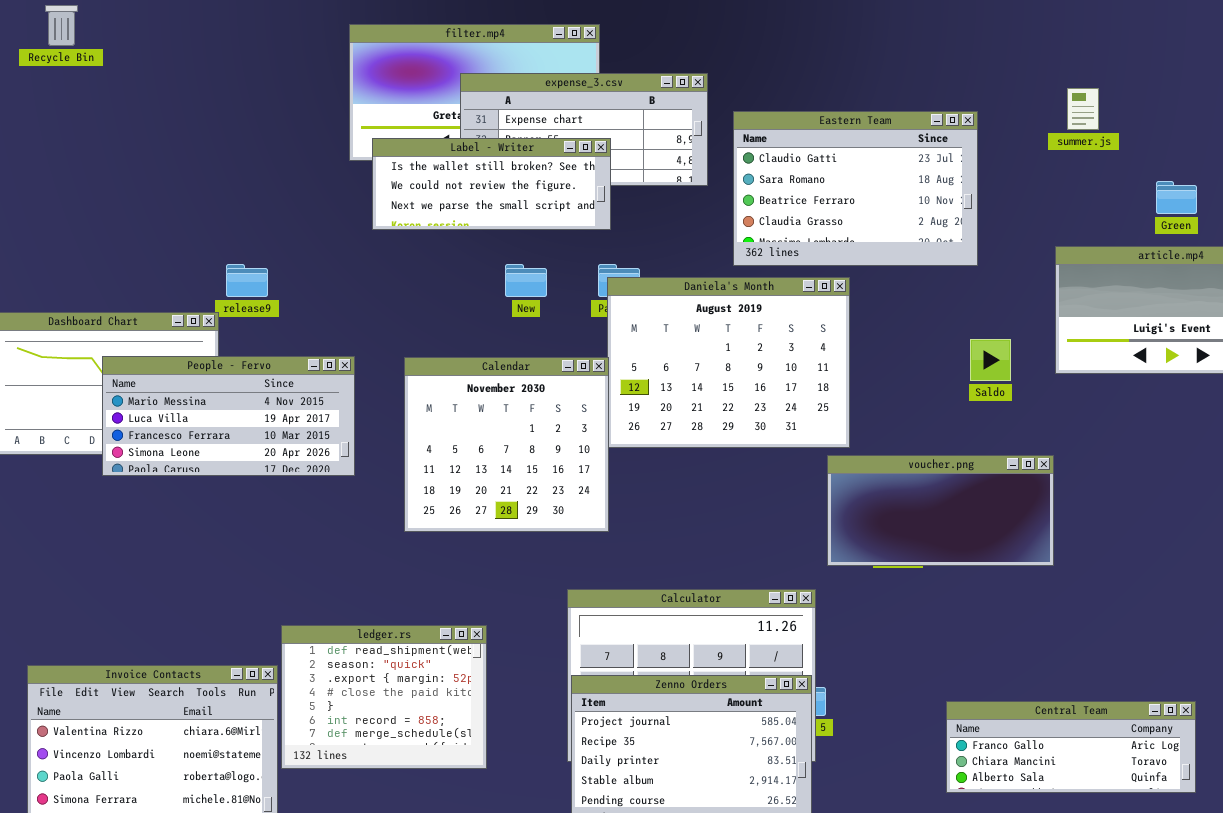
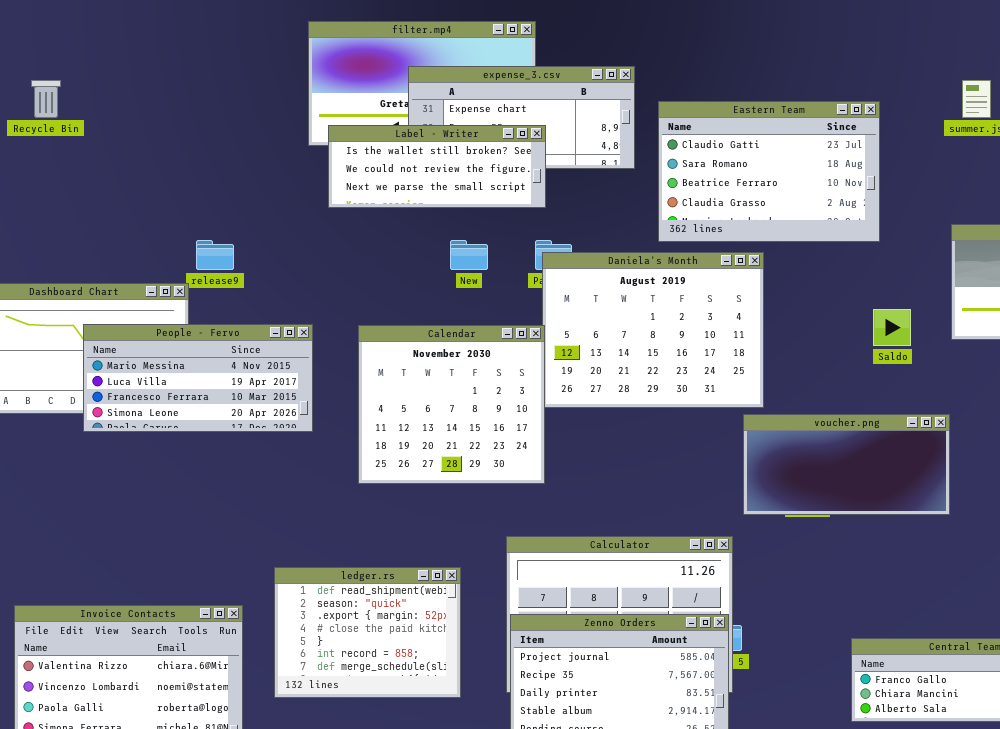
Recycle Bin: [45,5,78,46] -> [31,80,61,118], moved
ledger.rs: [281,625,487,769] -> [274,567,461,698], moved

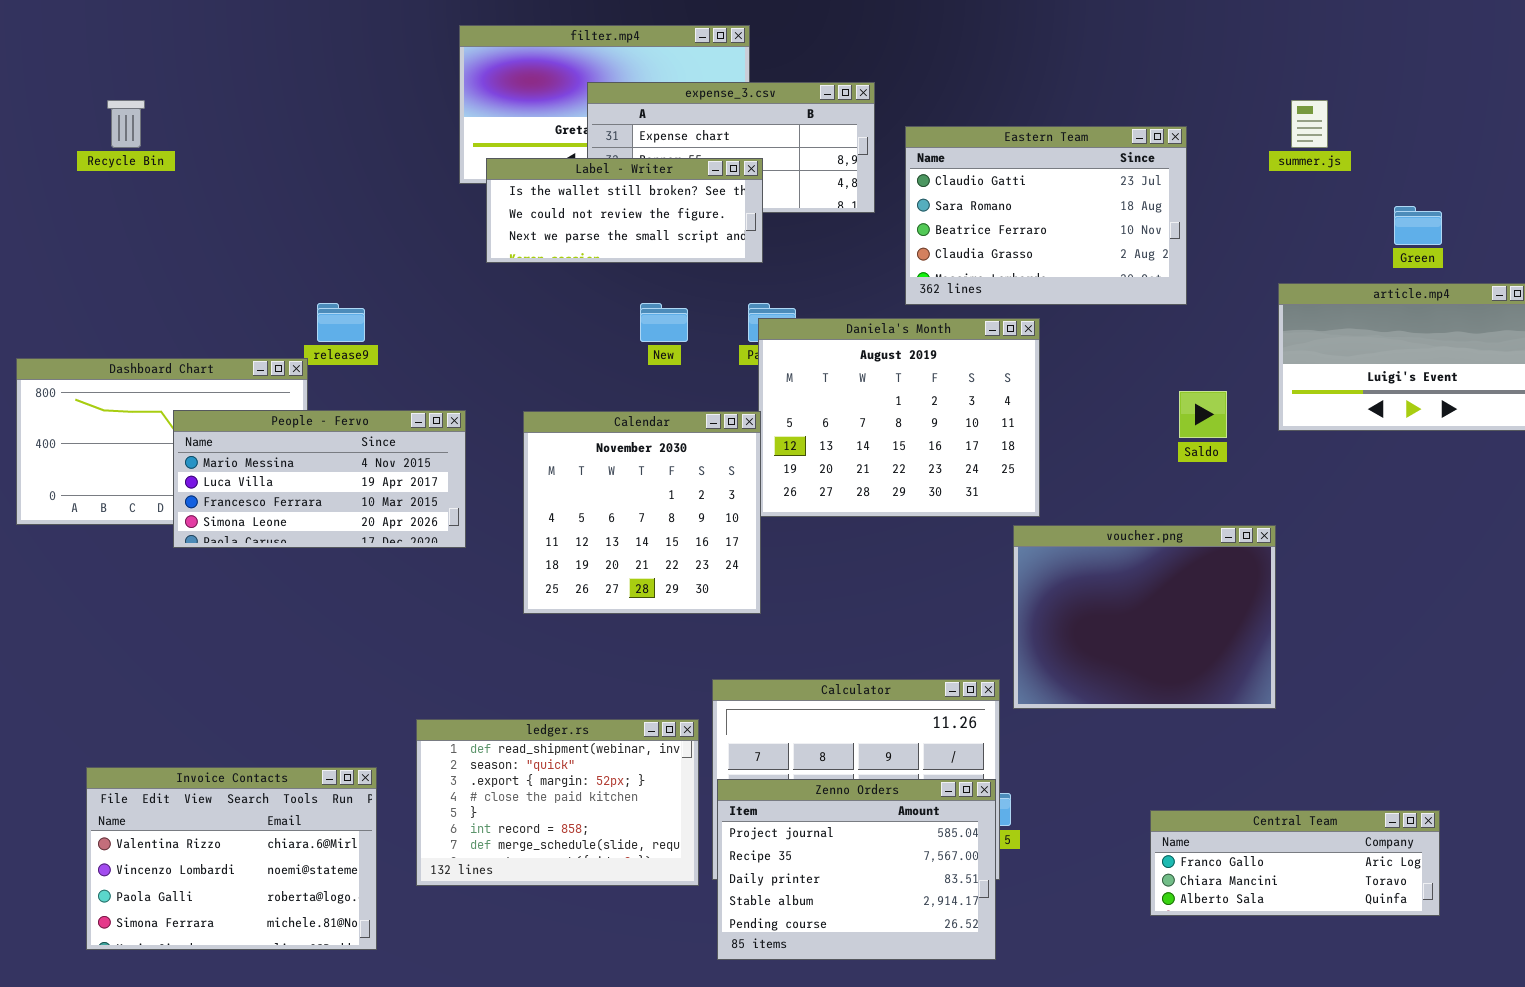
voucher.png: [743,414,950,515] -> [1013,525,1276,709], resized
ledger.rs: [274,567,461,698] -> [416,719,699,886], resized

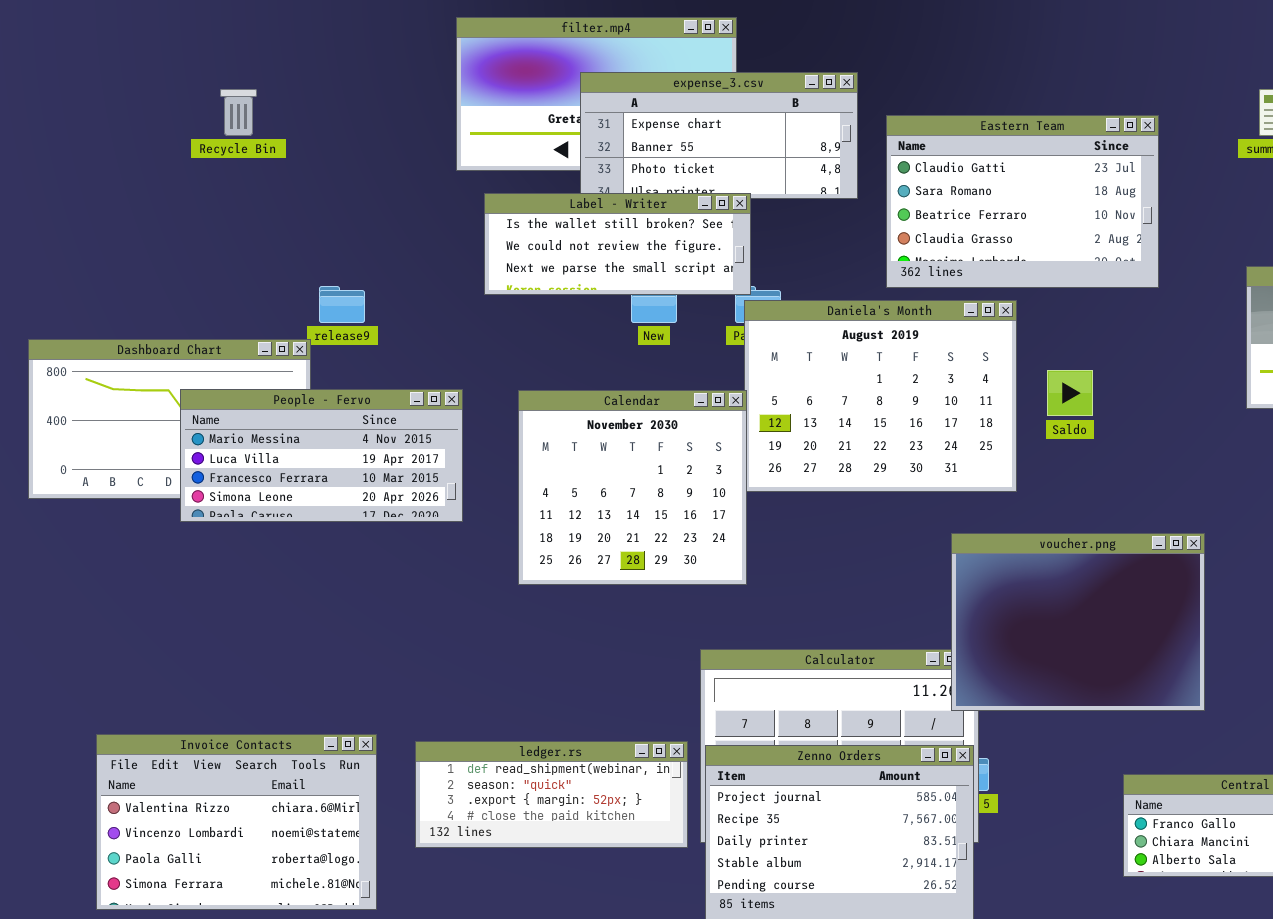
Recycle Bin: [107,100,145,148] -> [220,89,257,136], moved
Label - Writer: [486,158,763,263] -> [484,193,751,295], moved
Saldo: [1179,391,1227,438] -> [1047,370,1093,416], moved
voucher.png: [1013,525,1276,709] -> [951,533,1205,711], moved
ledger.rs: [416,719,699,886] -> [415,741,688,848], resized

